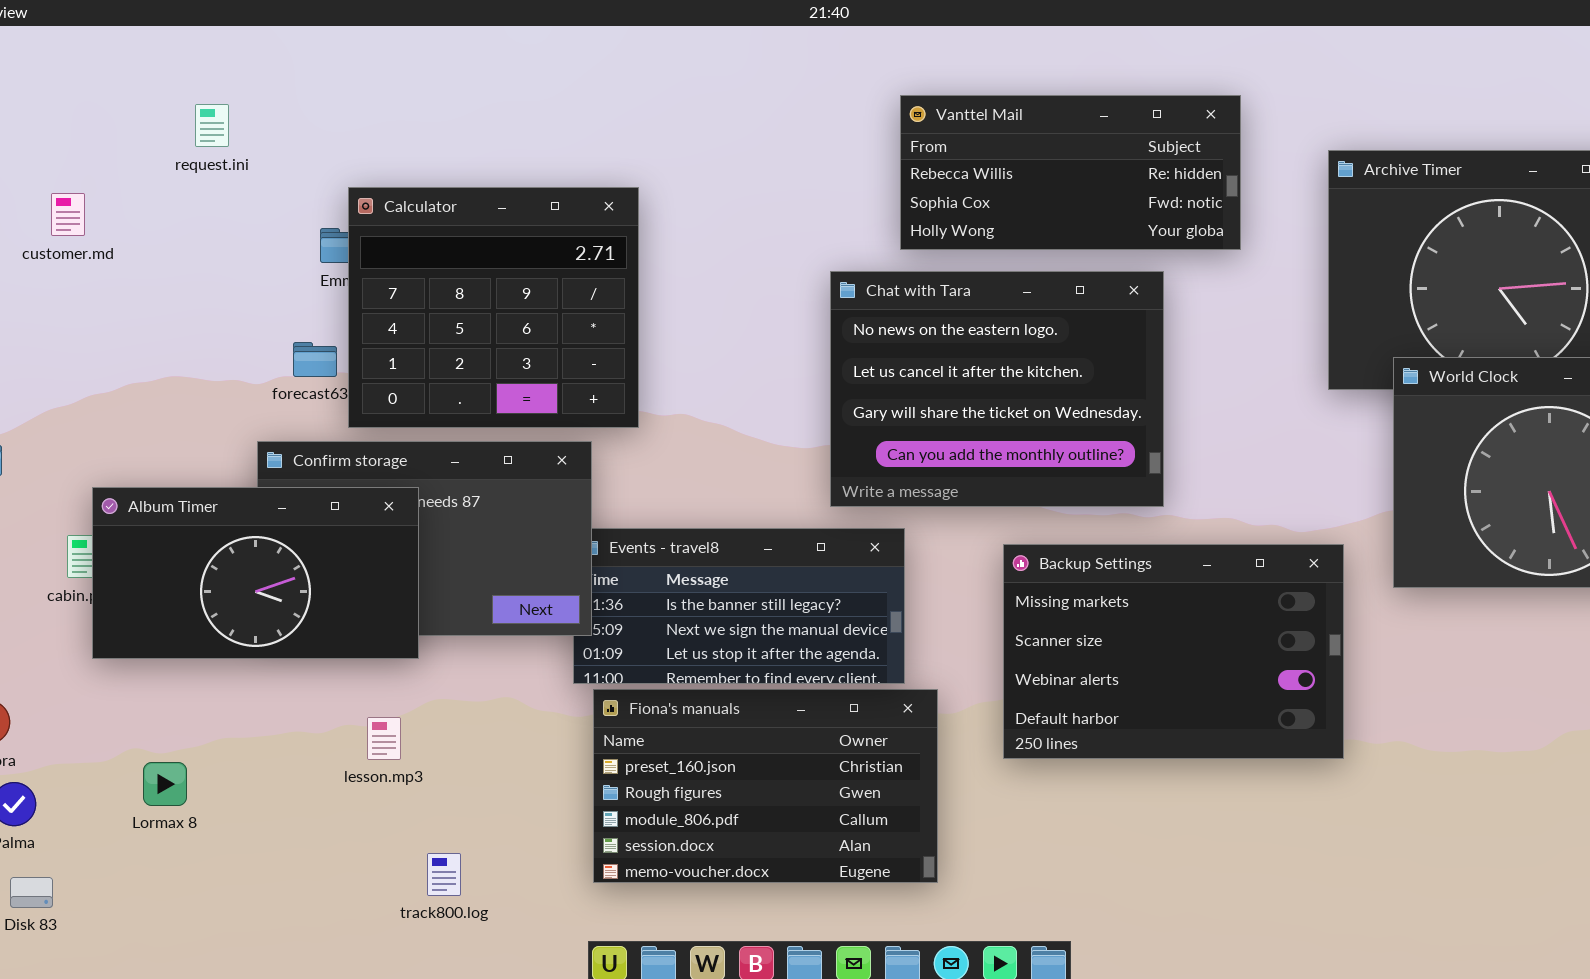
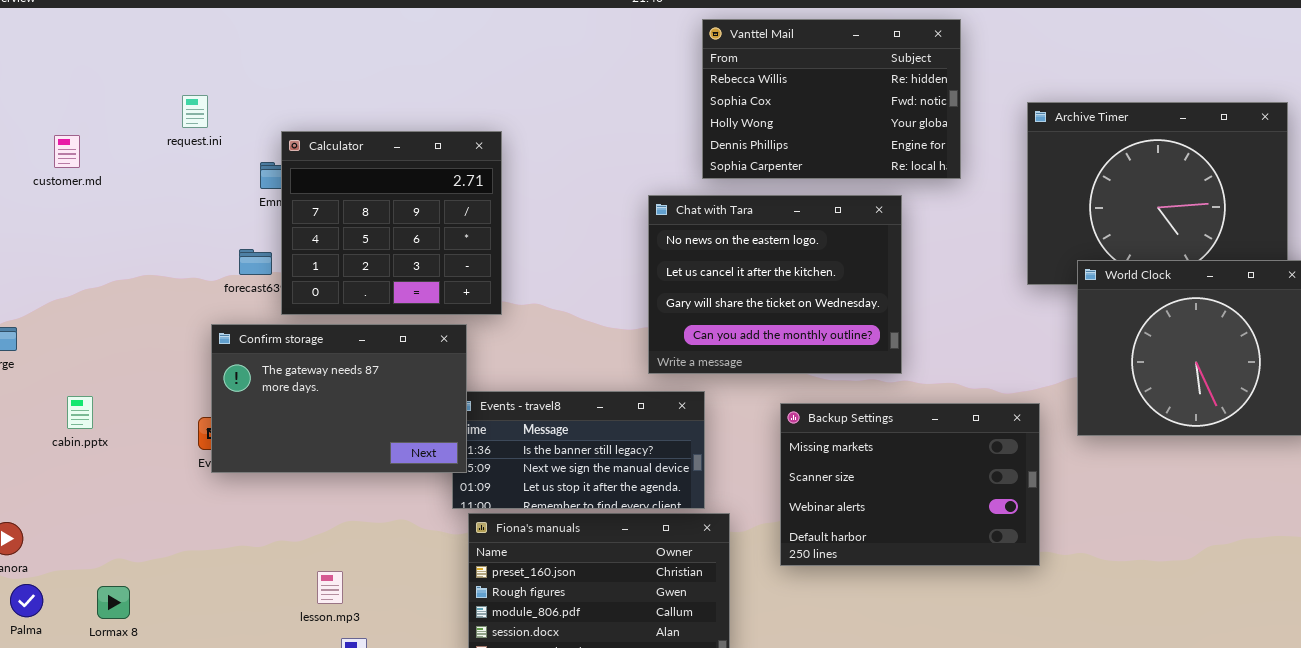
Vanttel Mail: [900,95,1241,250] -> [702,19,961,179], resized
request.ini: [195,104,229,147] -> [182,95,208,128], moved
Album Timer: [92,487,419,659] -> none, closed
lesson.mp3: [367,717,401,760] -> [317,571,343,604], moved
Lormax 8: [143,762,187,806] -> [97,586,130,619], moved

